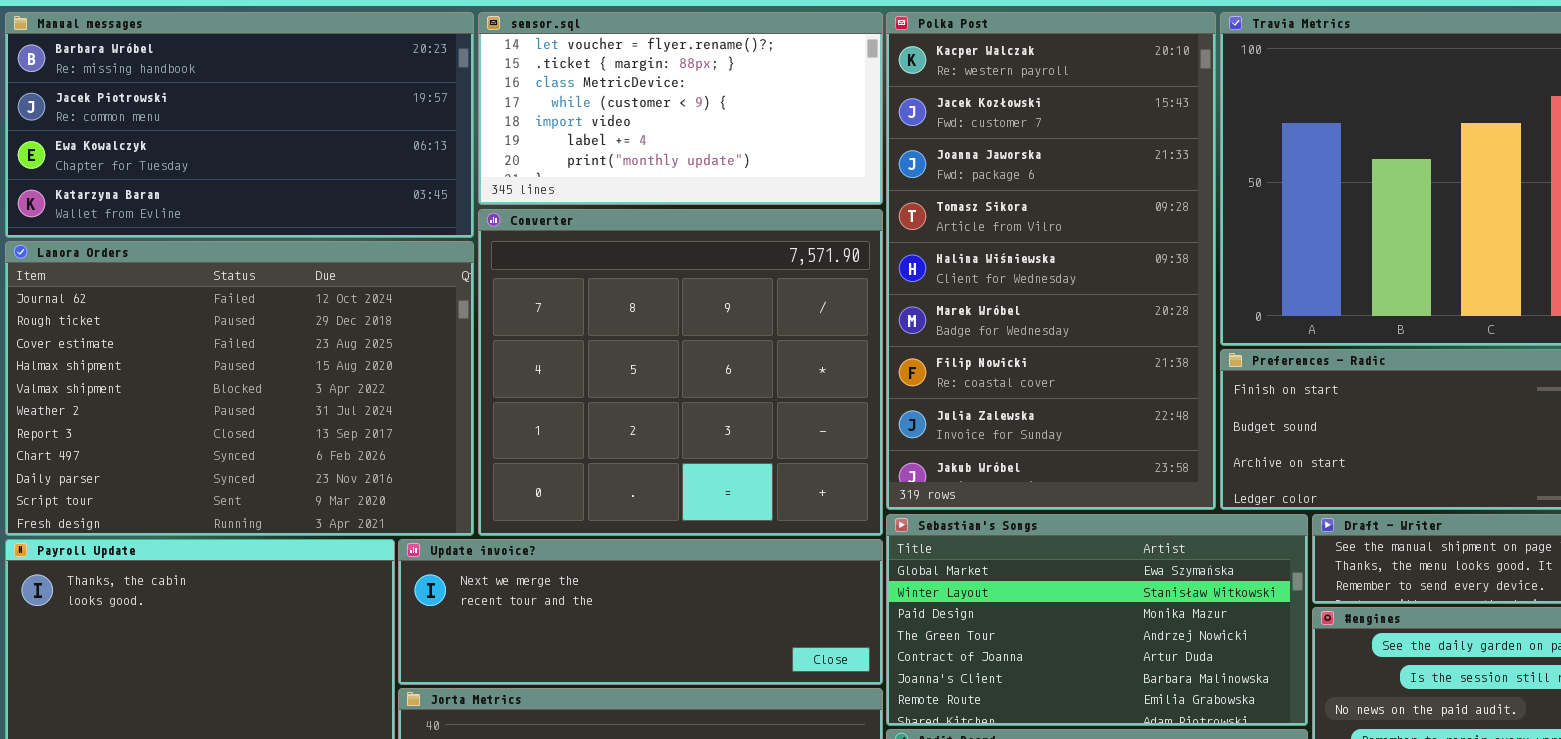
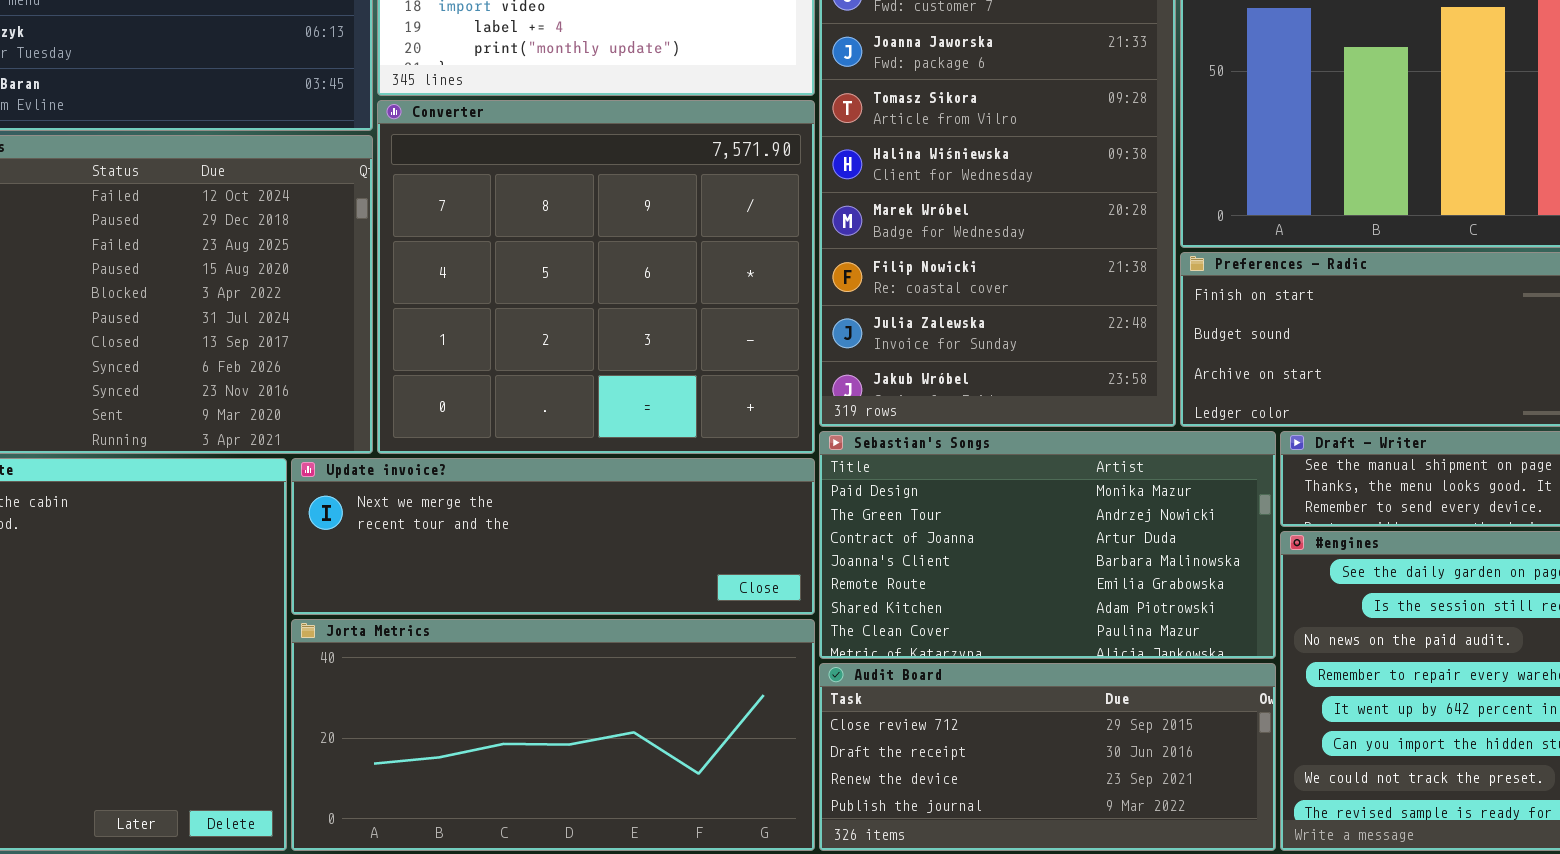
Sebastian's Songs: [886,514,1308,726] -> [819,431,1276,659], scrolled down 2 rows

